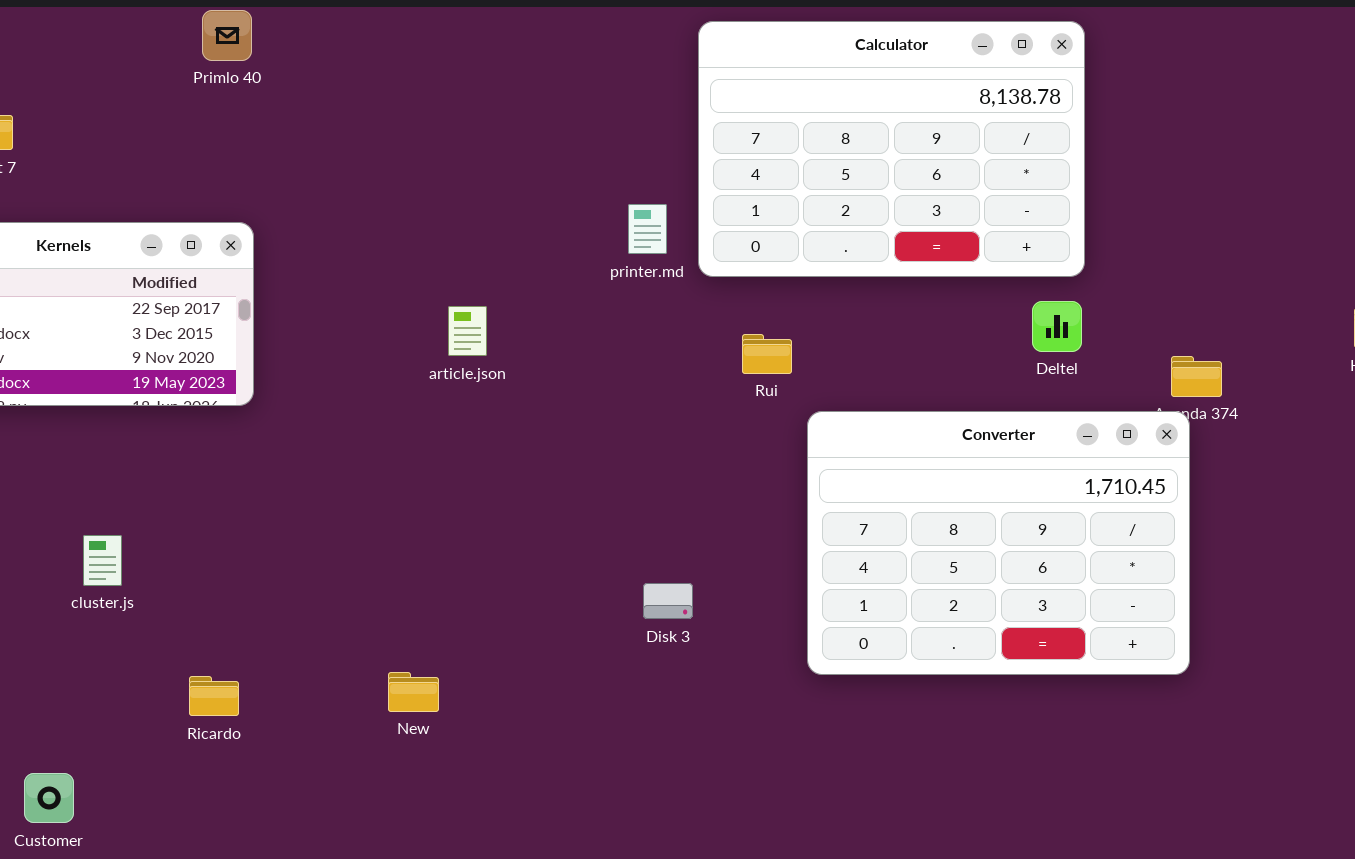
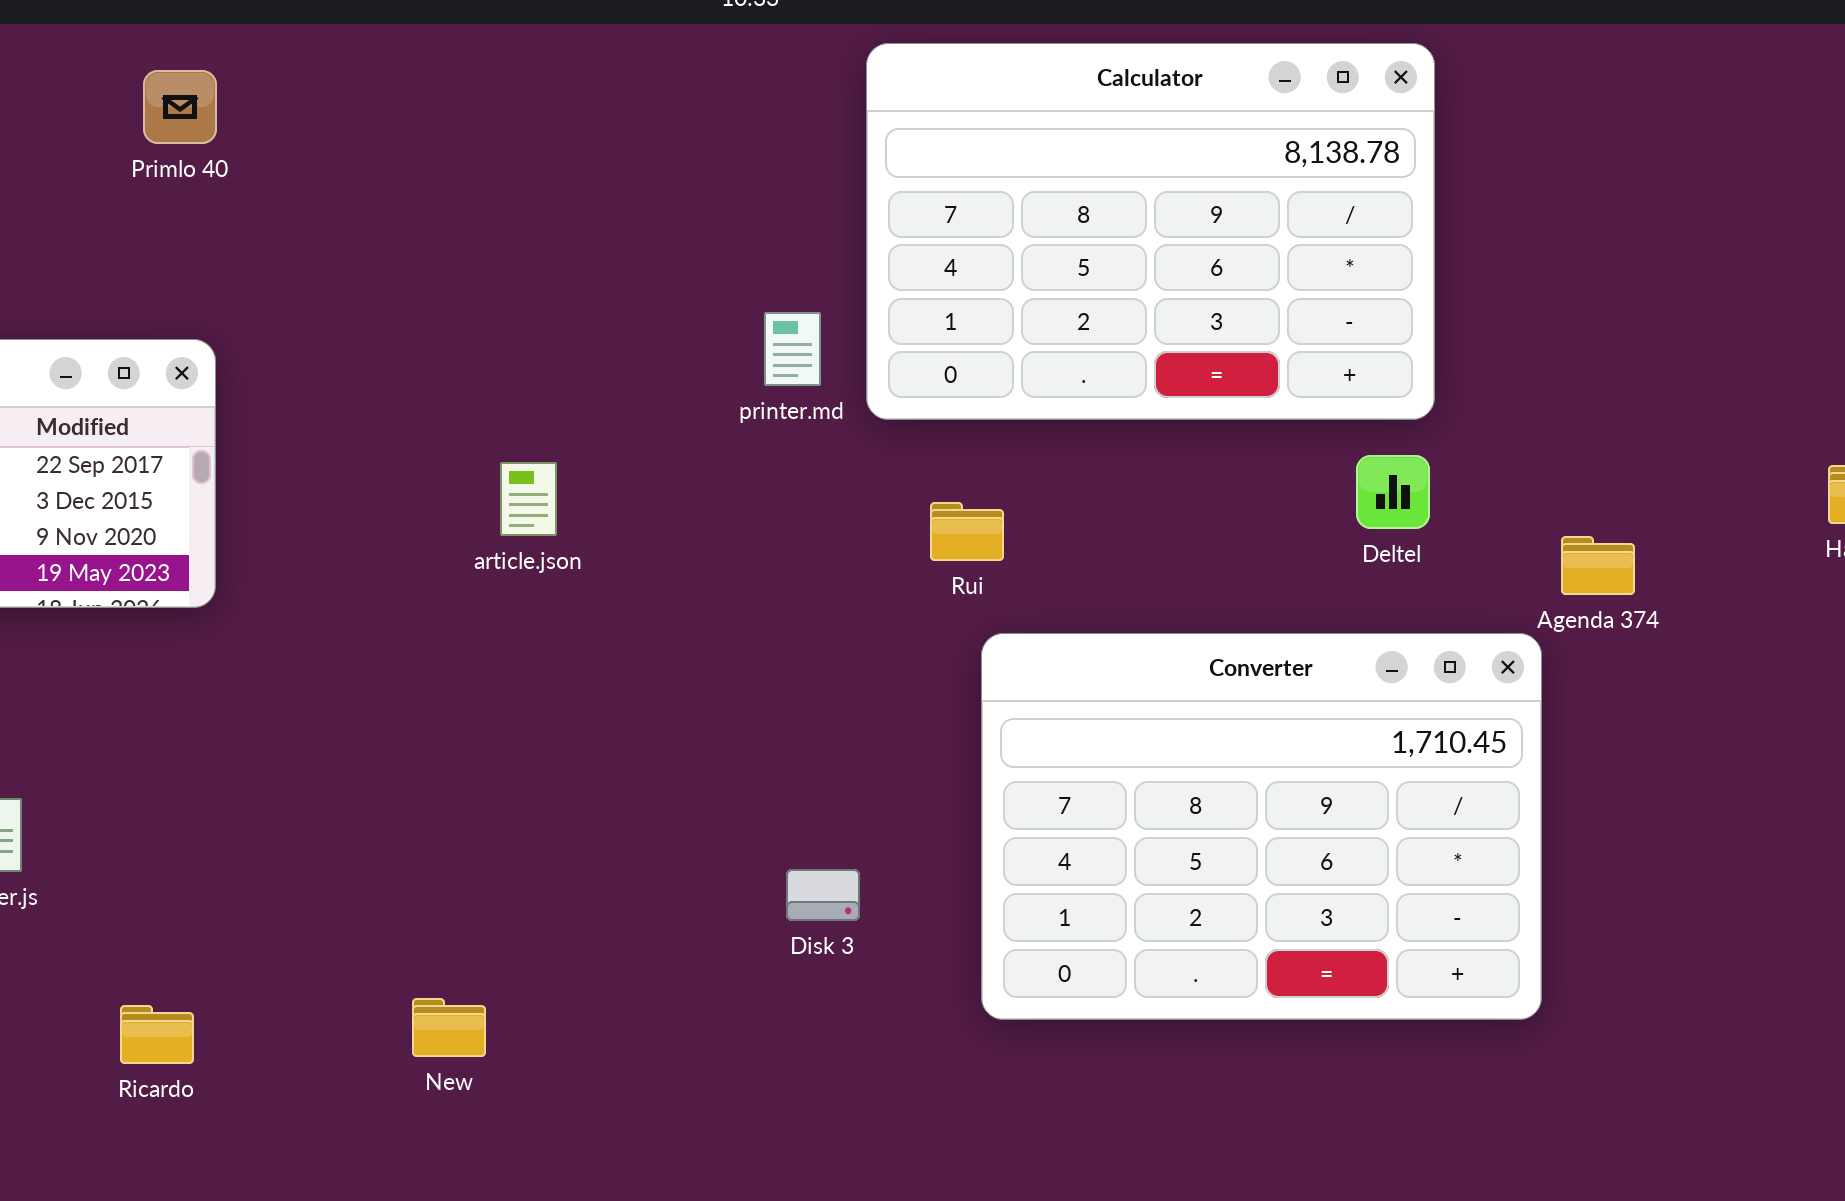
Primlo 40: [202,10,252,61] -> [143,70,217,144], moved
Converter: [807,411,1190,675] -> [981,633,1542,1020], moved

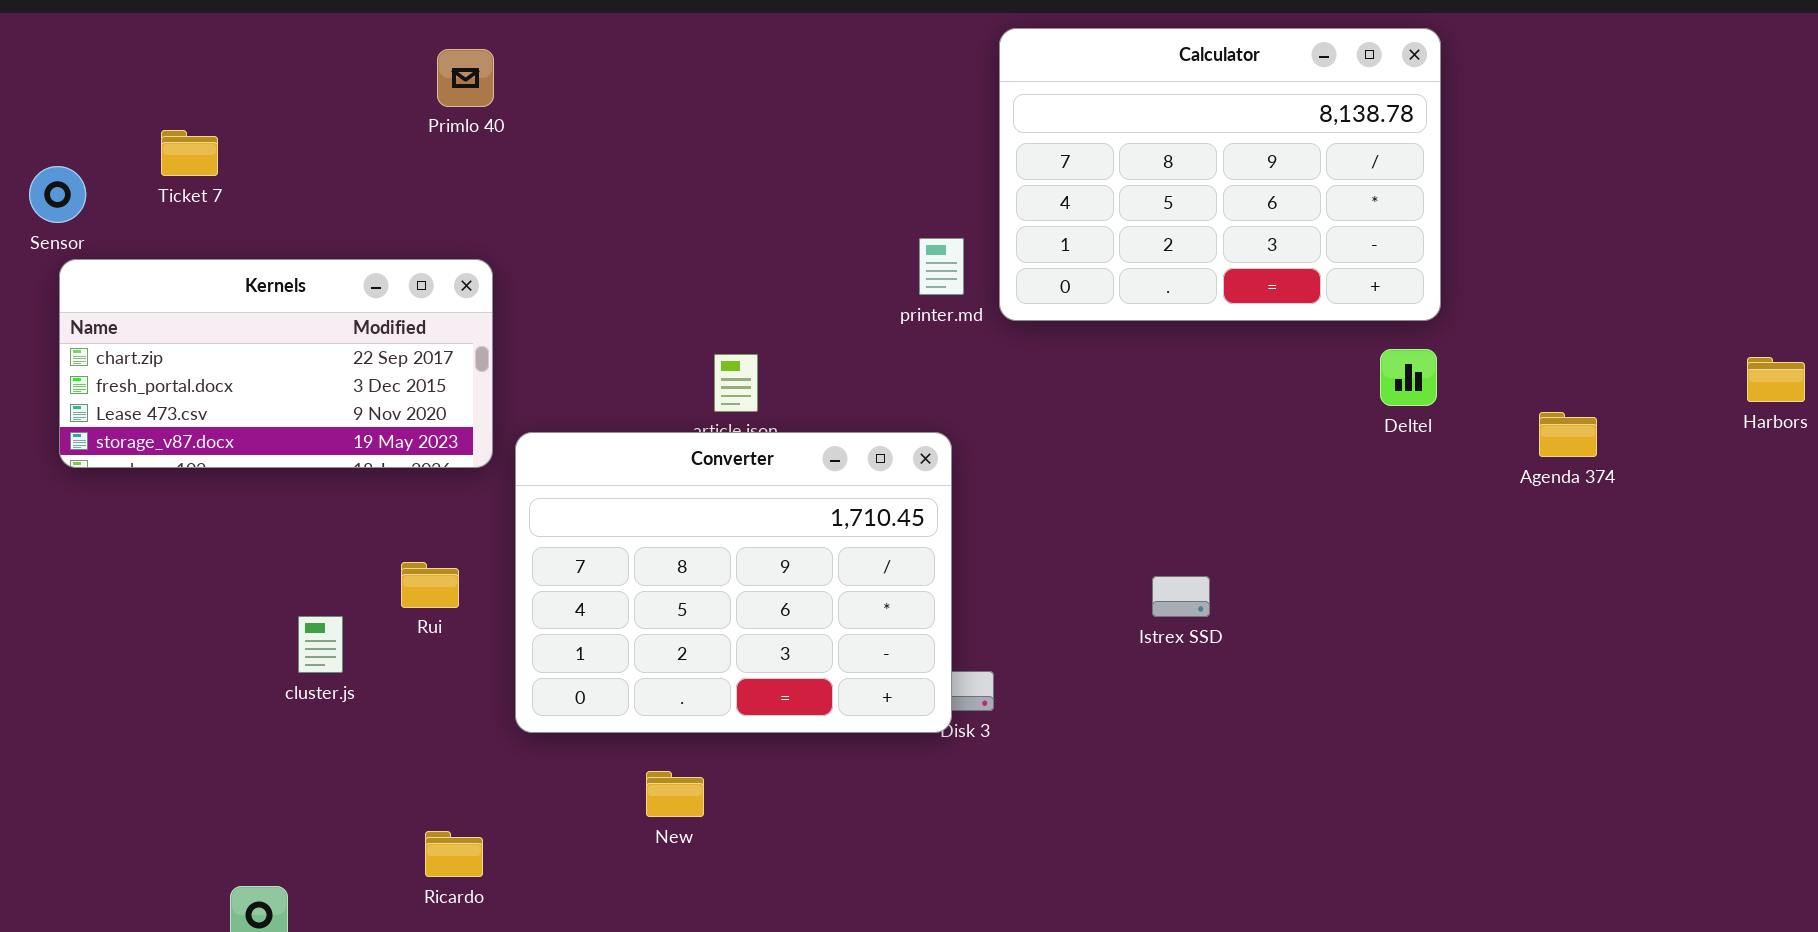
Rui: [930,502,1004,561] -> [401,562,459,608], moved
Converter: [981,633,1542,1020] -> [515,432,952,733], moved
Ricardo: [120,1005,194,1064] -> [425,831,483,877], moved

